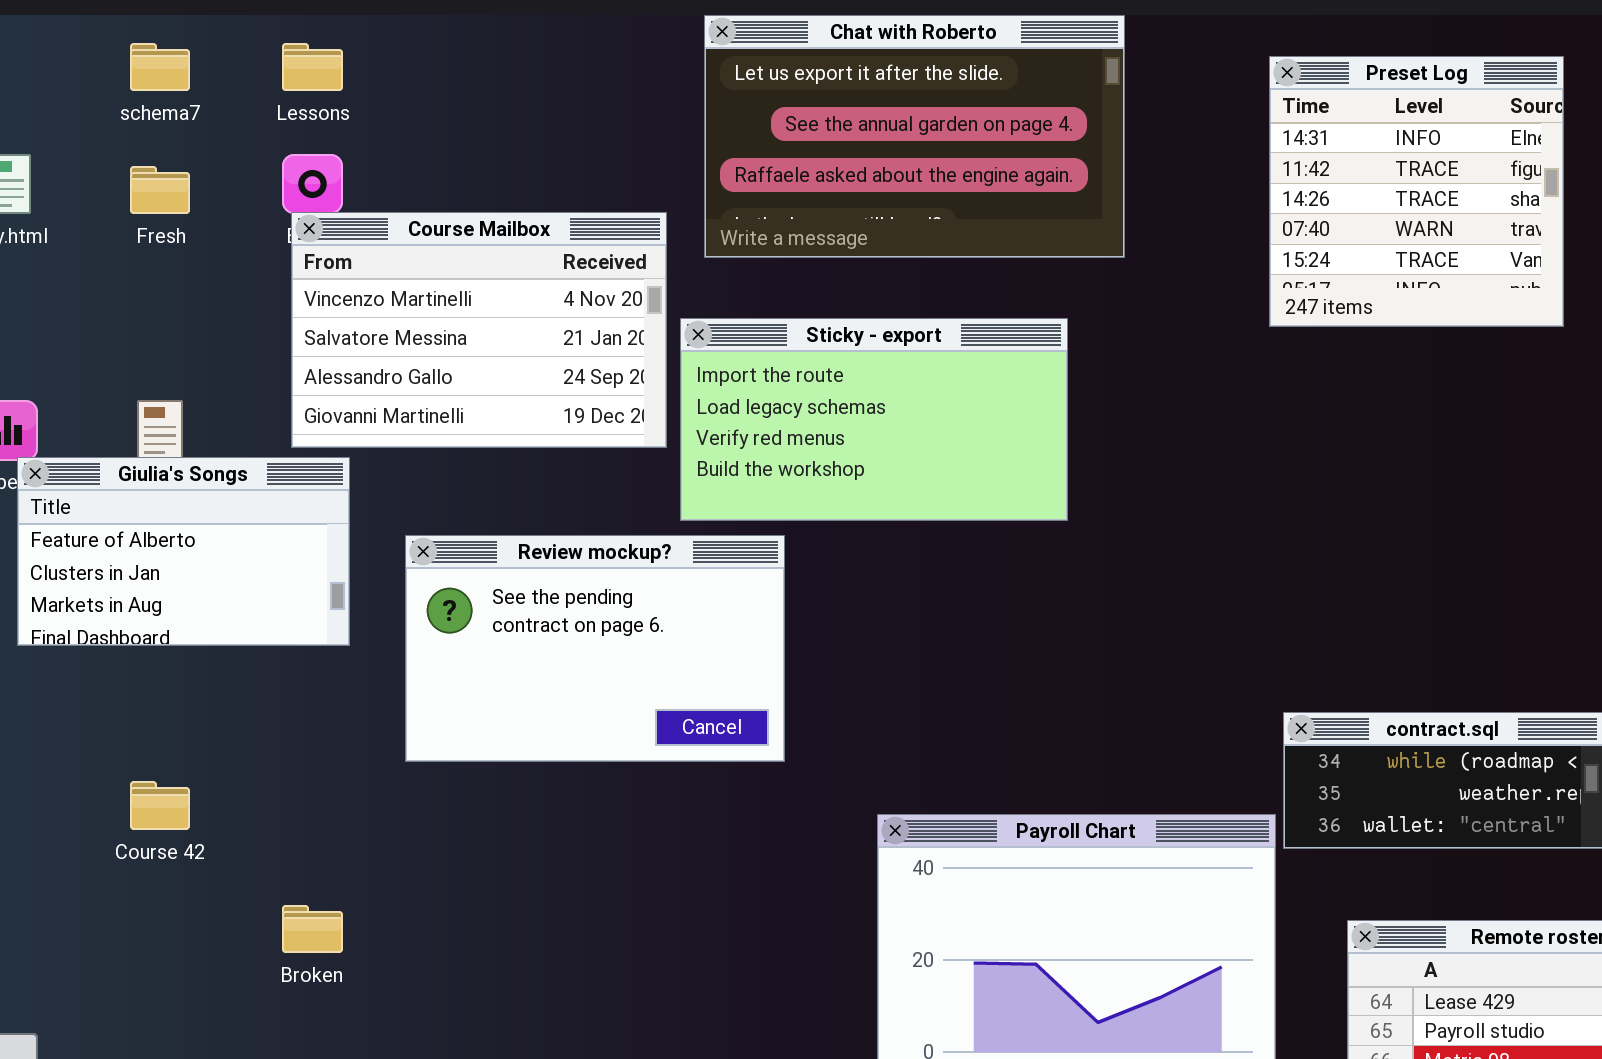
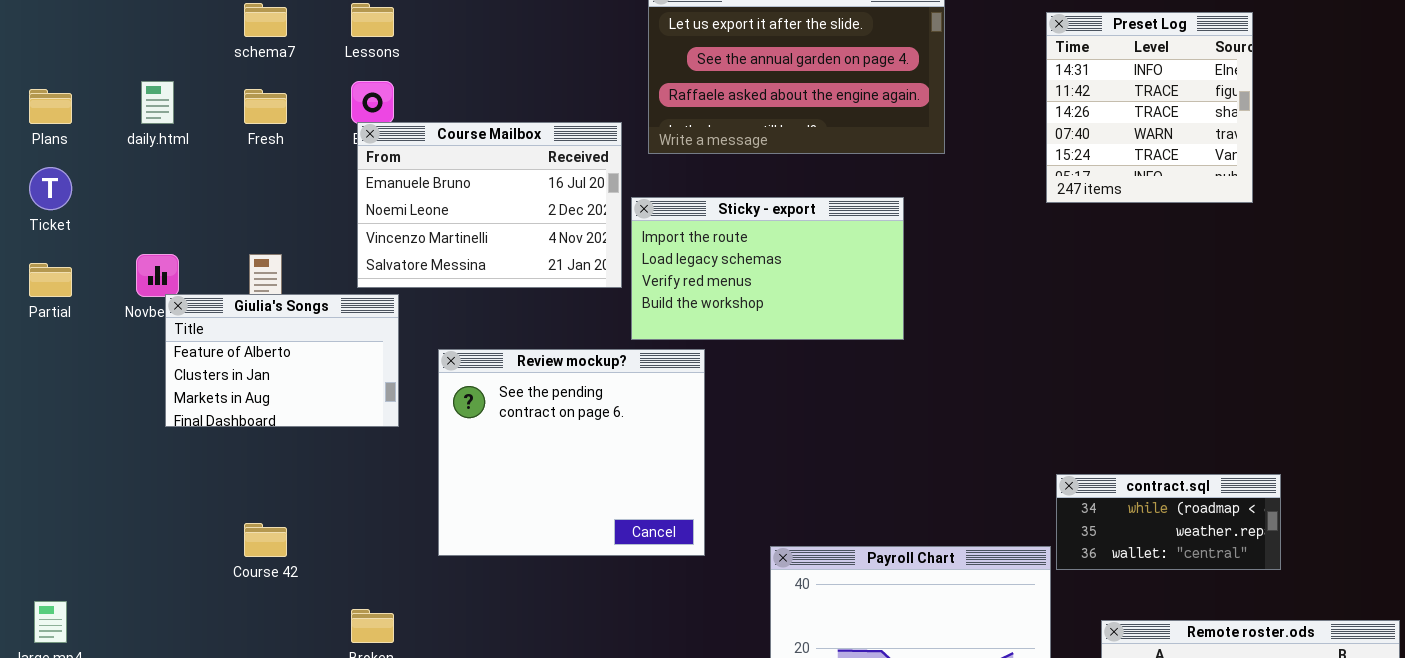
Course Mailbox: [291,212,667,448] -> [357,122,622,288], scrolled up 2 rows
Review mockup?: [405,535,785,762] -> [438,349,705,556], resized

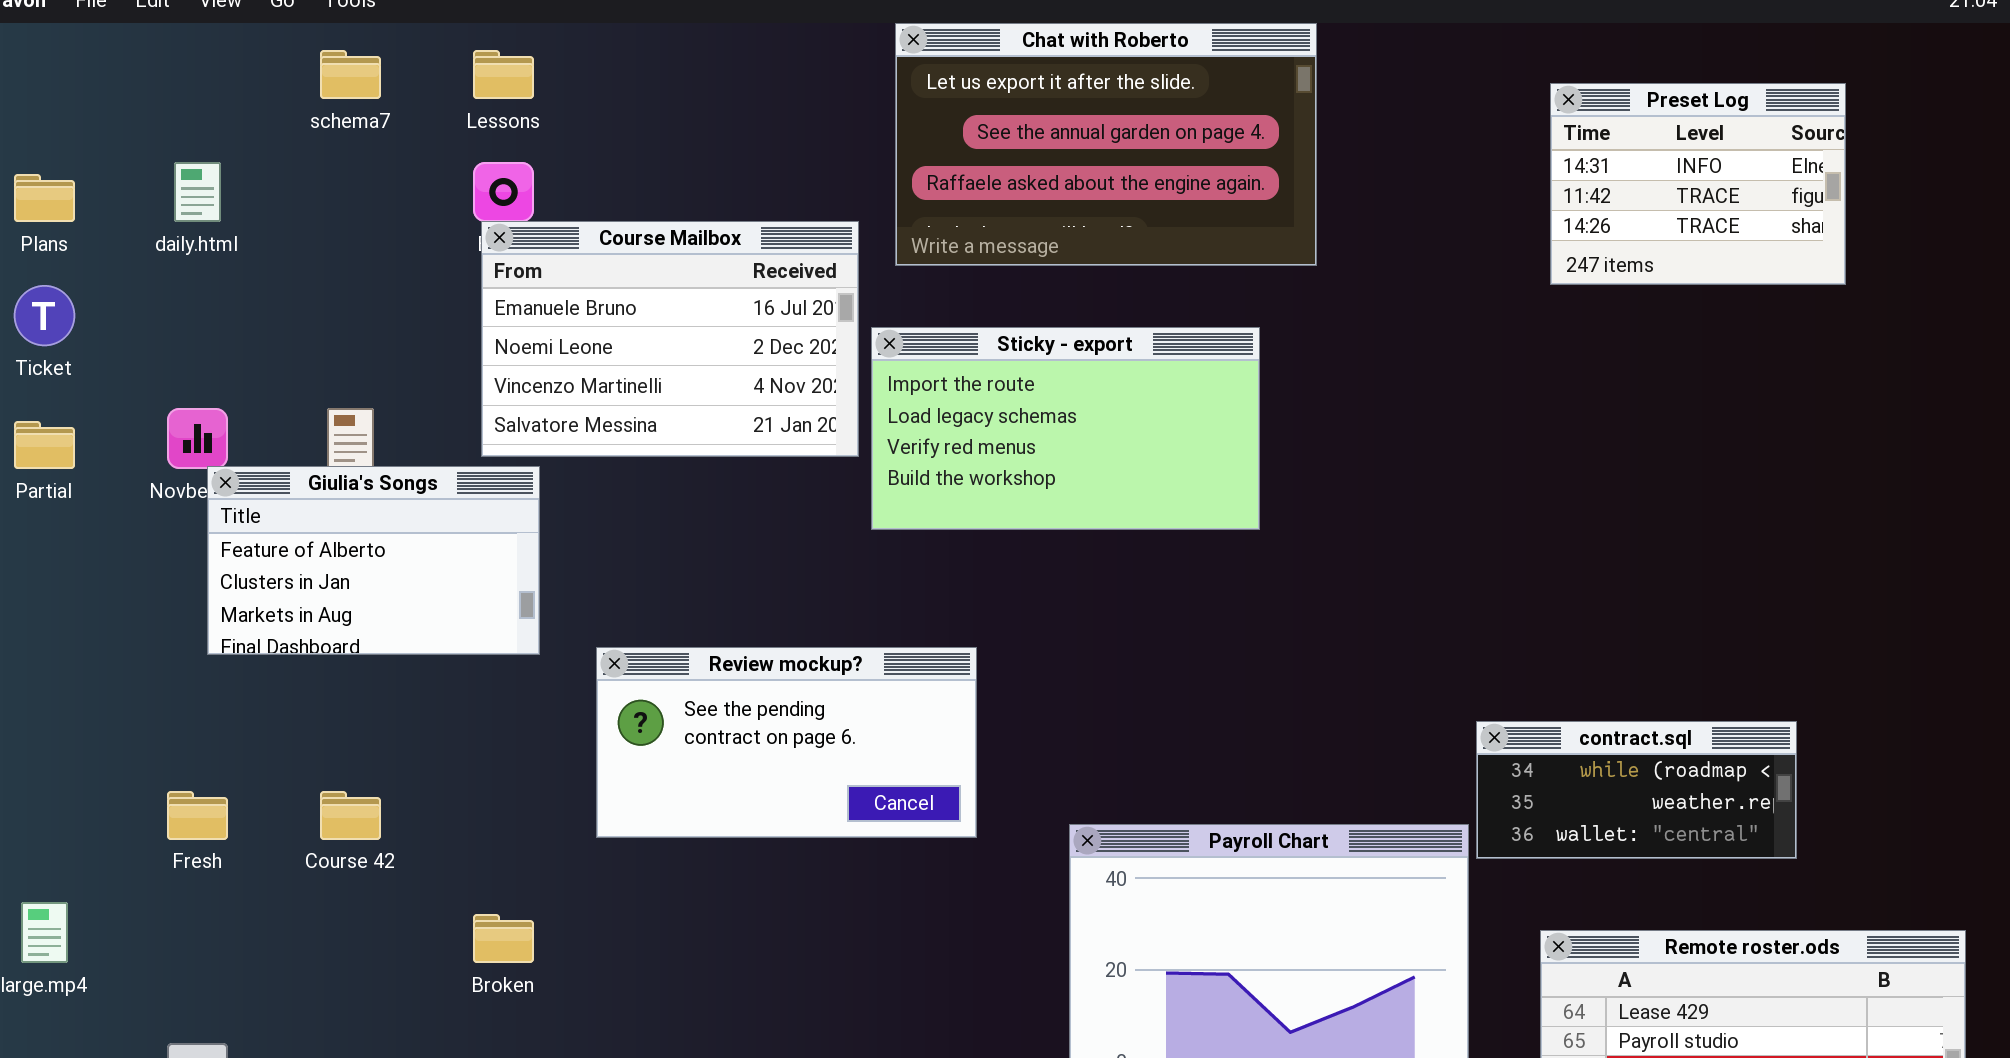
Preset Log: [1046,12,1253,203] -> [1550,83,1846,285], moved, resized
Fresh: [244,89,287,124] -> [167,791,228,840], moved
Review mockup?: [438,349,705,556] -> [596,647,977,838], resized

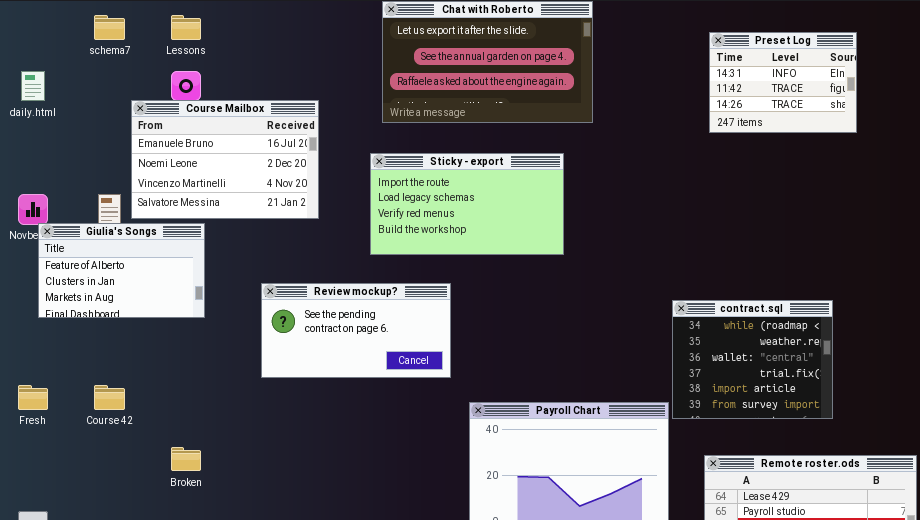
Course Mailbox: [481,221,859,457] -> [131,100,319,219], moved
Review mockup?: [596,647,977,838] -> [261,283,451,378], moved
contract.sql: [1476,721,1797,859] -> [672,300,833,419], resized

